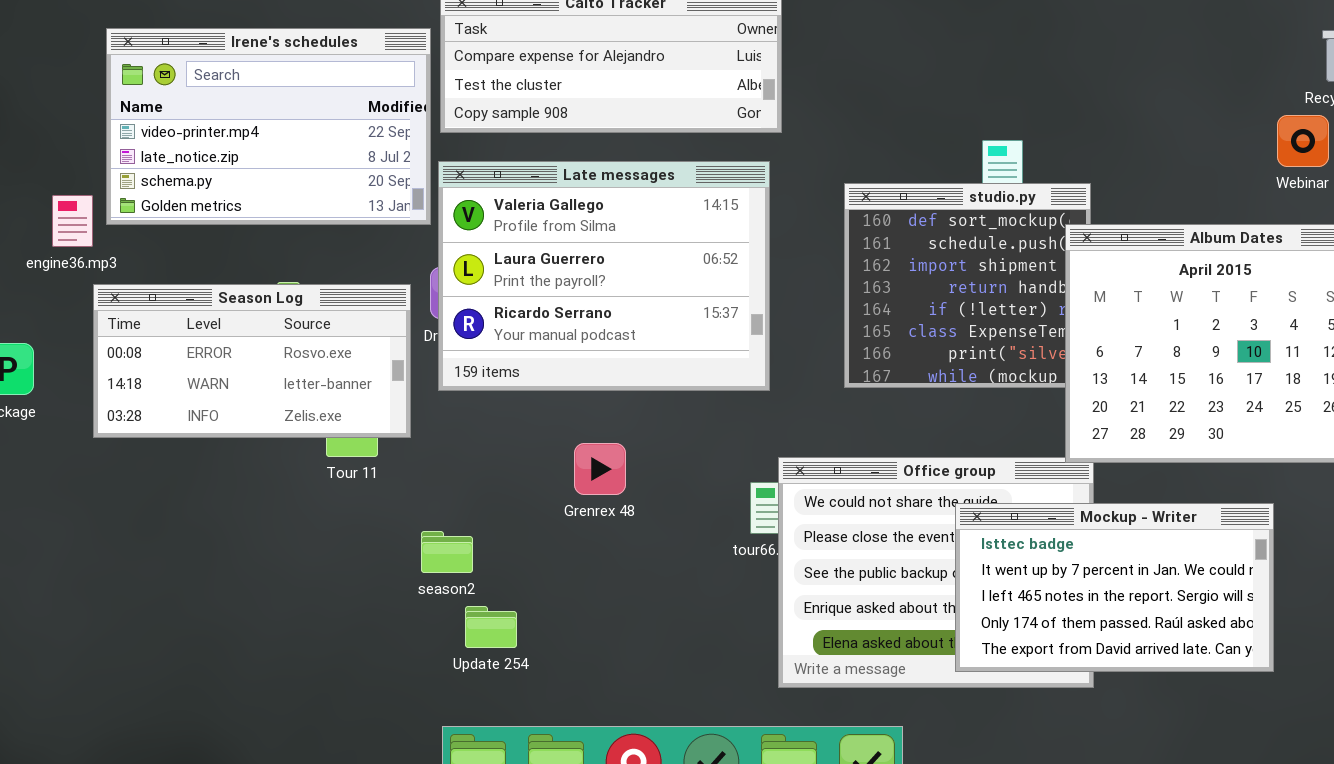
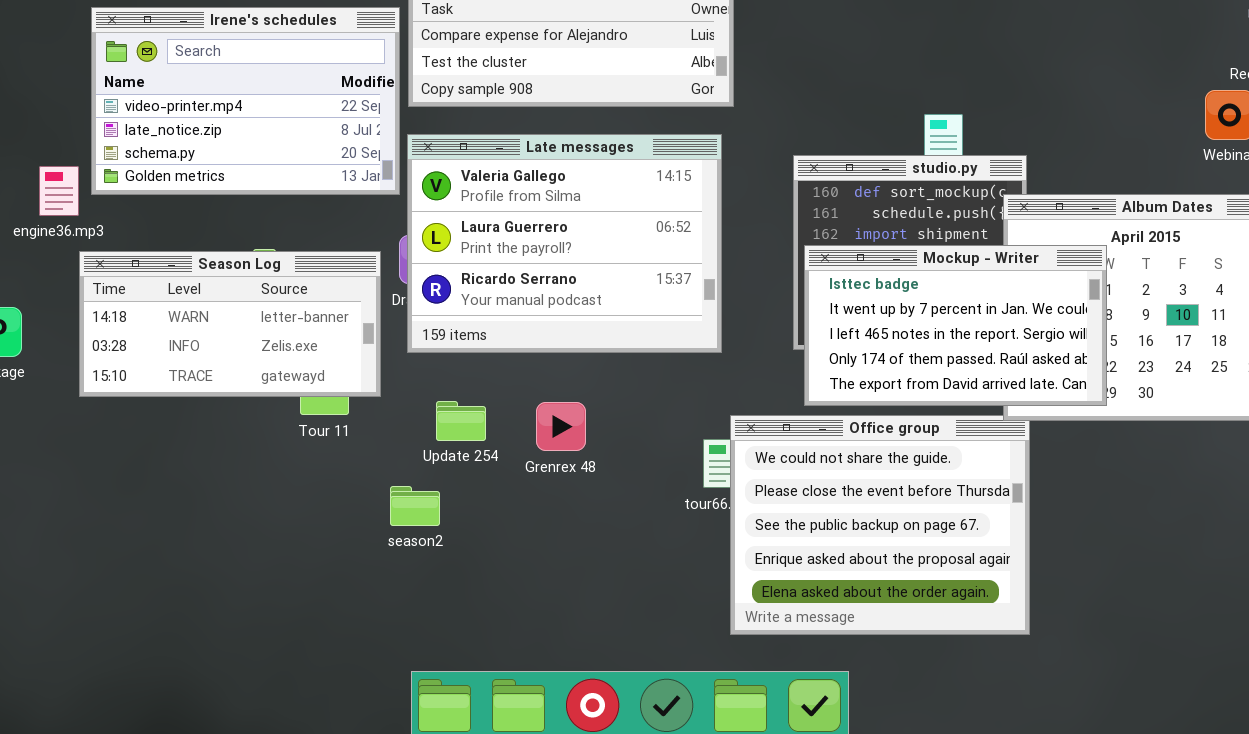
Season Log: [93,284,411,438] -> [79,251,381,397], scrolled down 1 row
Mockup - Writer: [955,503,1274,672] -> [804,245,1107,406], moved
Update 254: [465,606,517,648] -> [436,401,486,441], moved

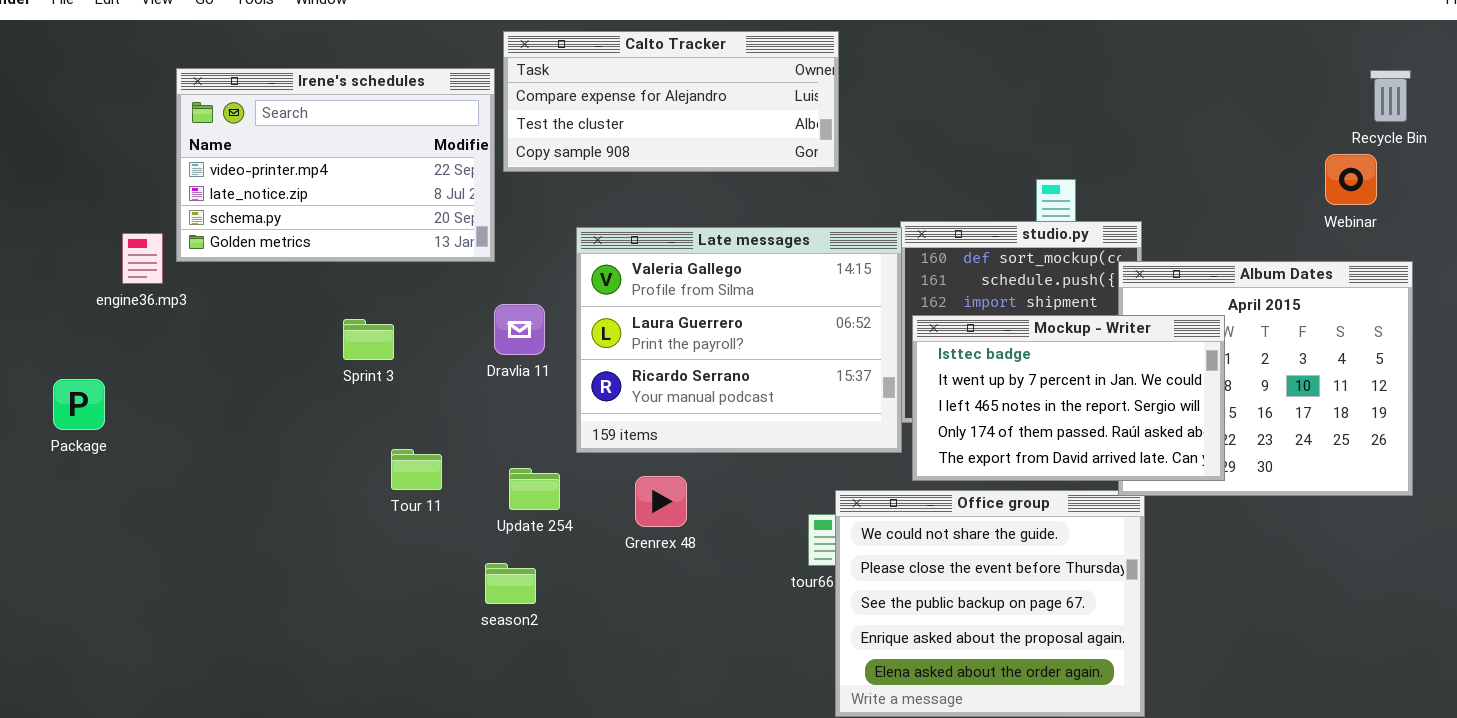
Late messages: [407,134,722,353] -> [576,227,902,453], moved
Season Log: [79,251,381,397] -> none, closed
Update 254: [436,401,486,441] -> [509,468,560,510], moved

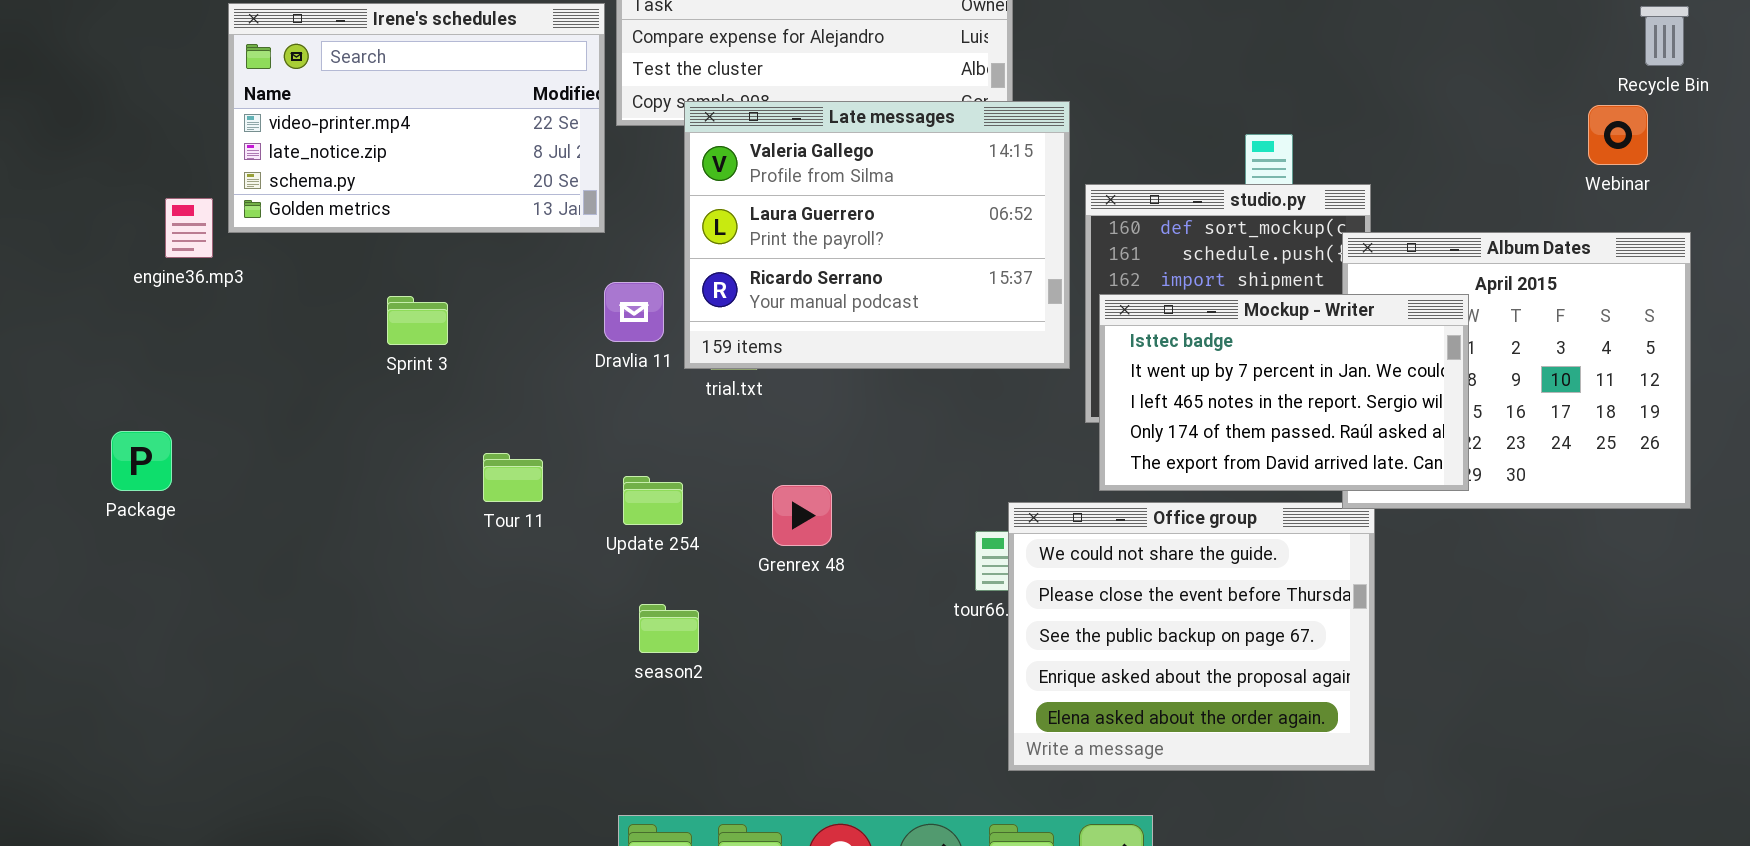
Late messages: [576,227,902,453] -> [684,101,1070,369], moved
Sprint 3: [343,319,394,360] -> [387,296,448,345], moved
Package: [53,379,105,430] -> [111,431,172,491], moved
season2: [485,563,536,604] -> [639,604,699,653], moved

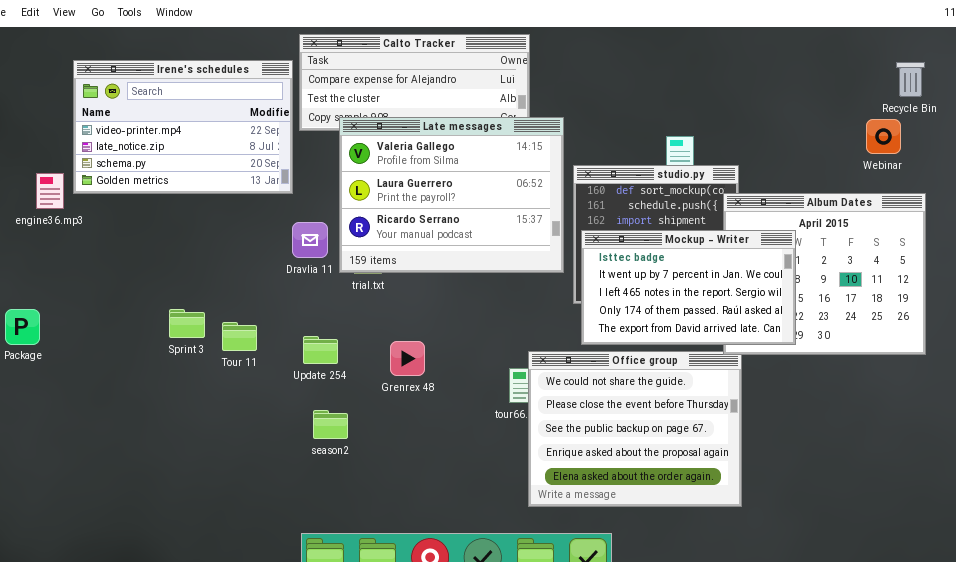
Sprint 3: [387,296,448,345] -> [169,309,205,338], moved

